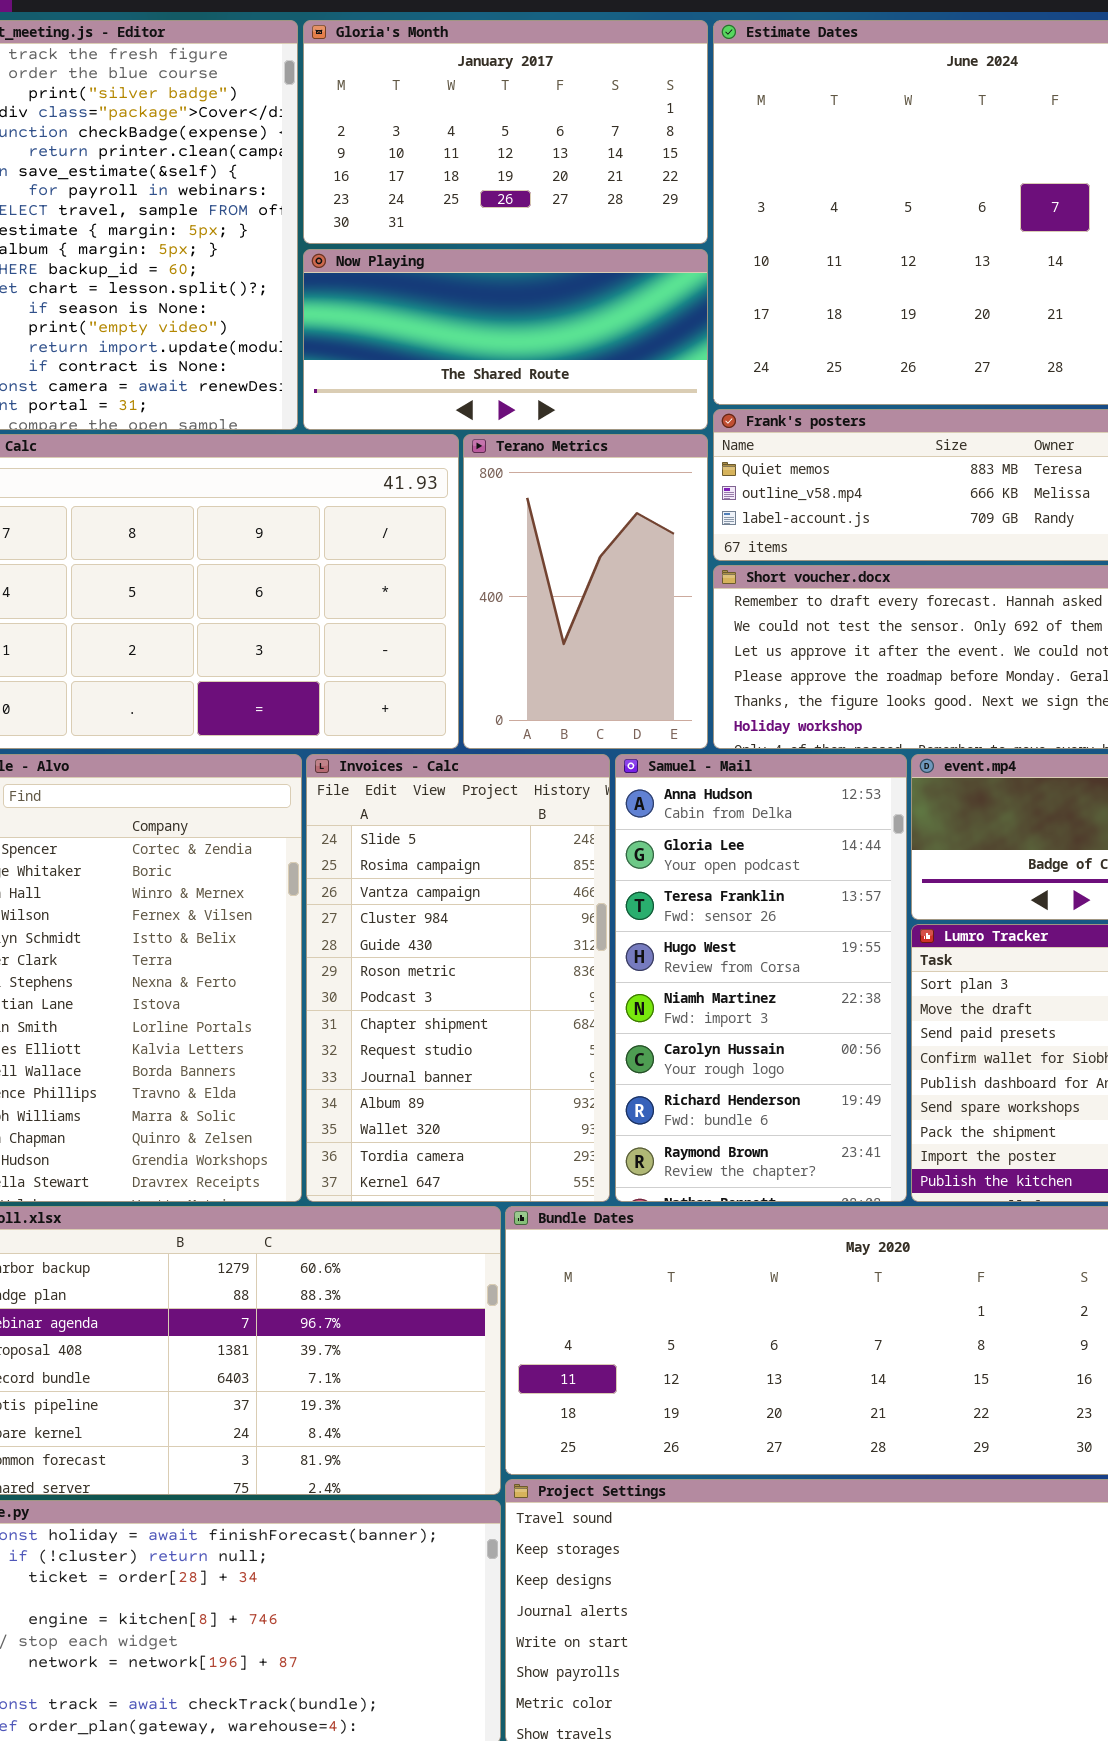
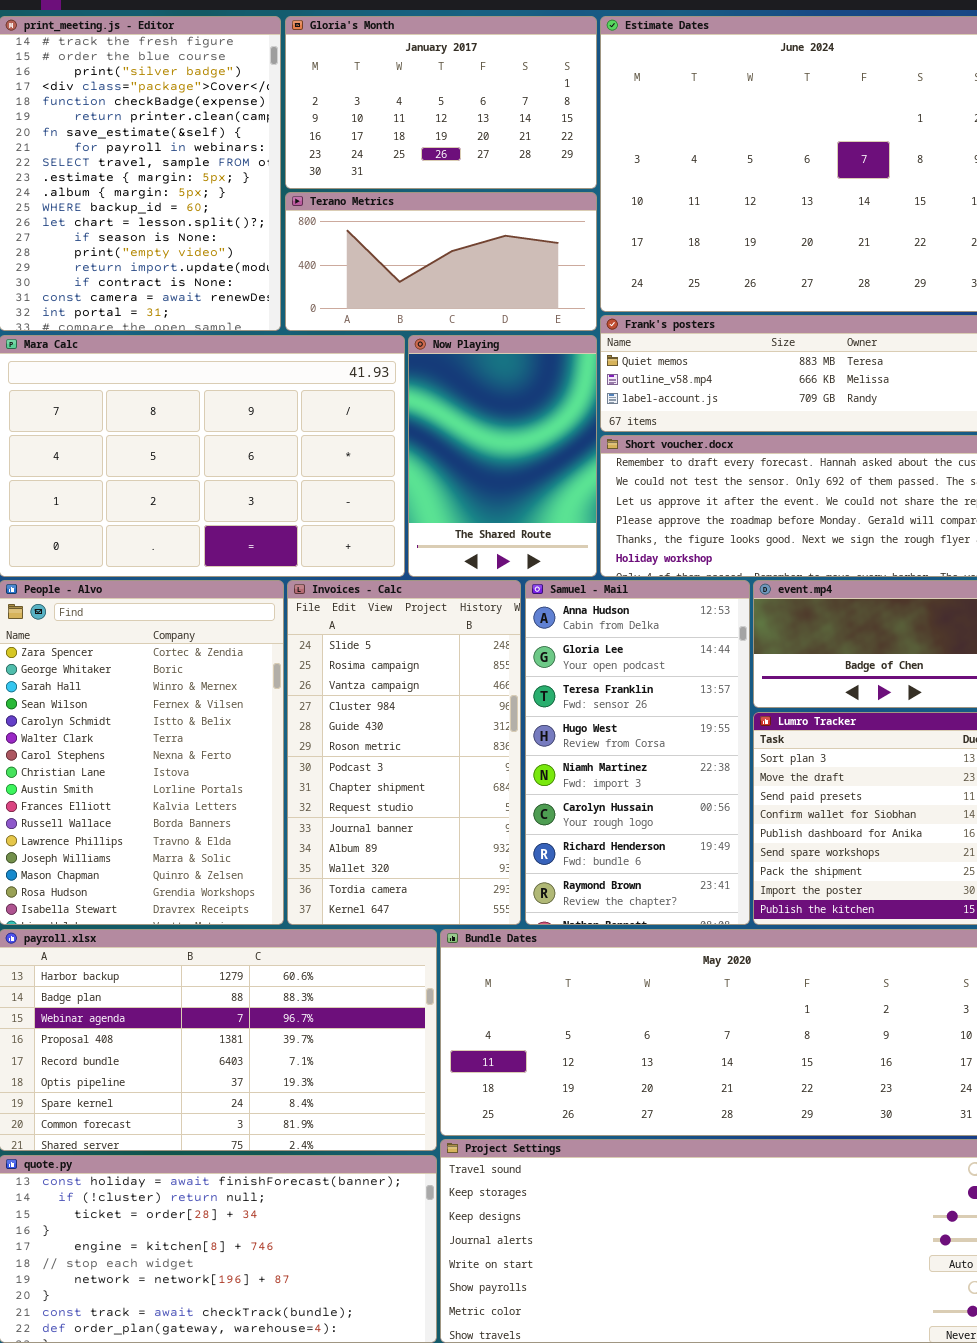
Now Playing: [303,249,708,430] -> [408,335,597,577], moved, resized
Terano Metrics: [463,434,708,749] -> [285,192,597,331], moved, resized

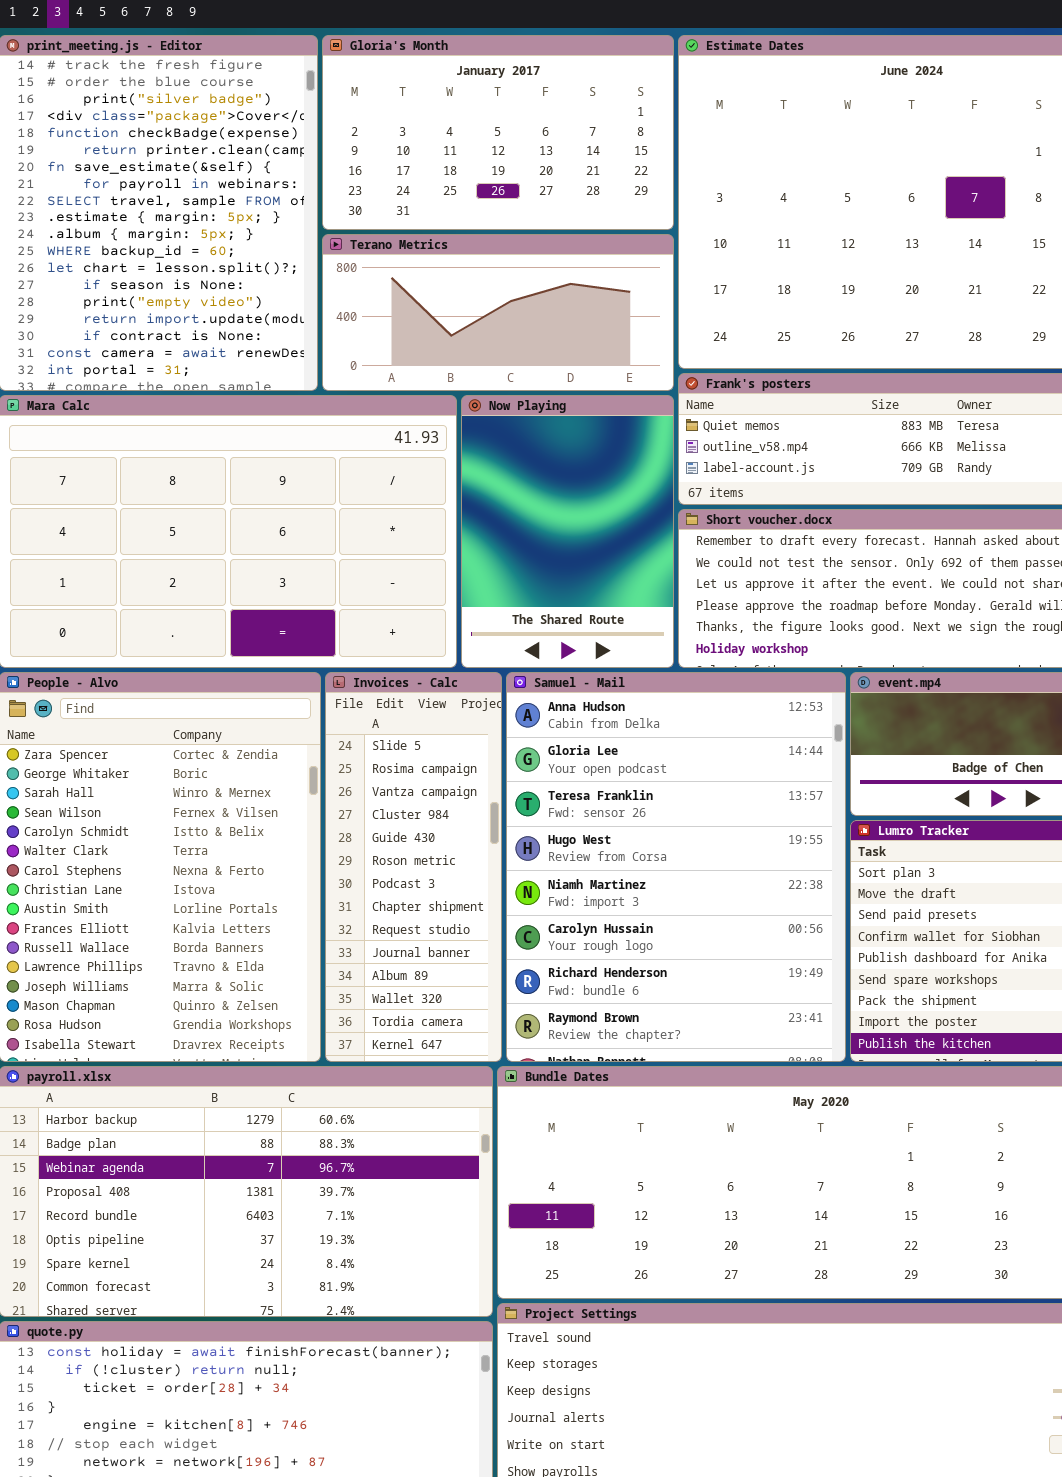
Invoices - Calc: [287,580,521,925] -> [325,672,502,1062], resized
Samuel - Mail: [525,580,750,925] -> [506,672,846,1062], resized

